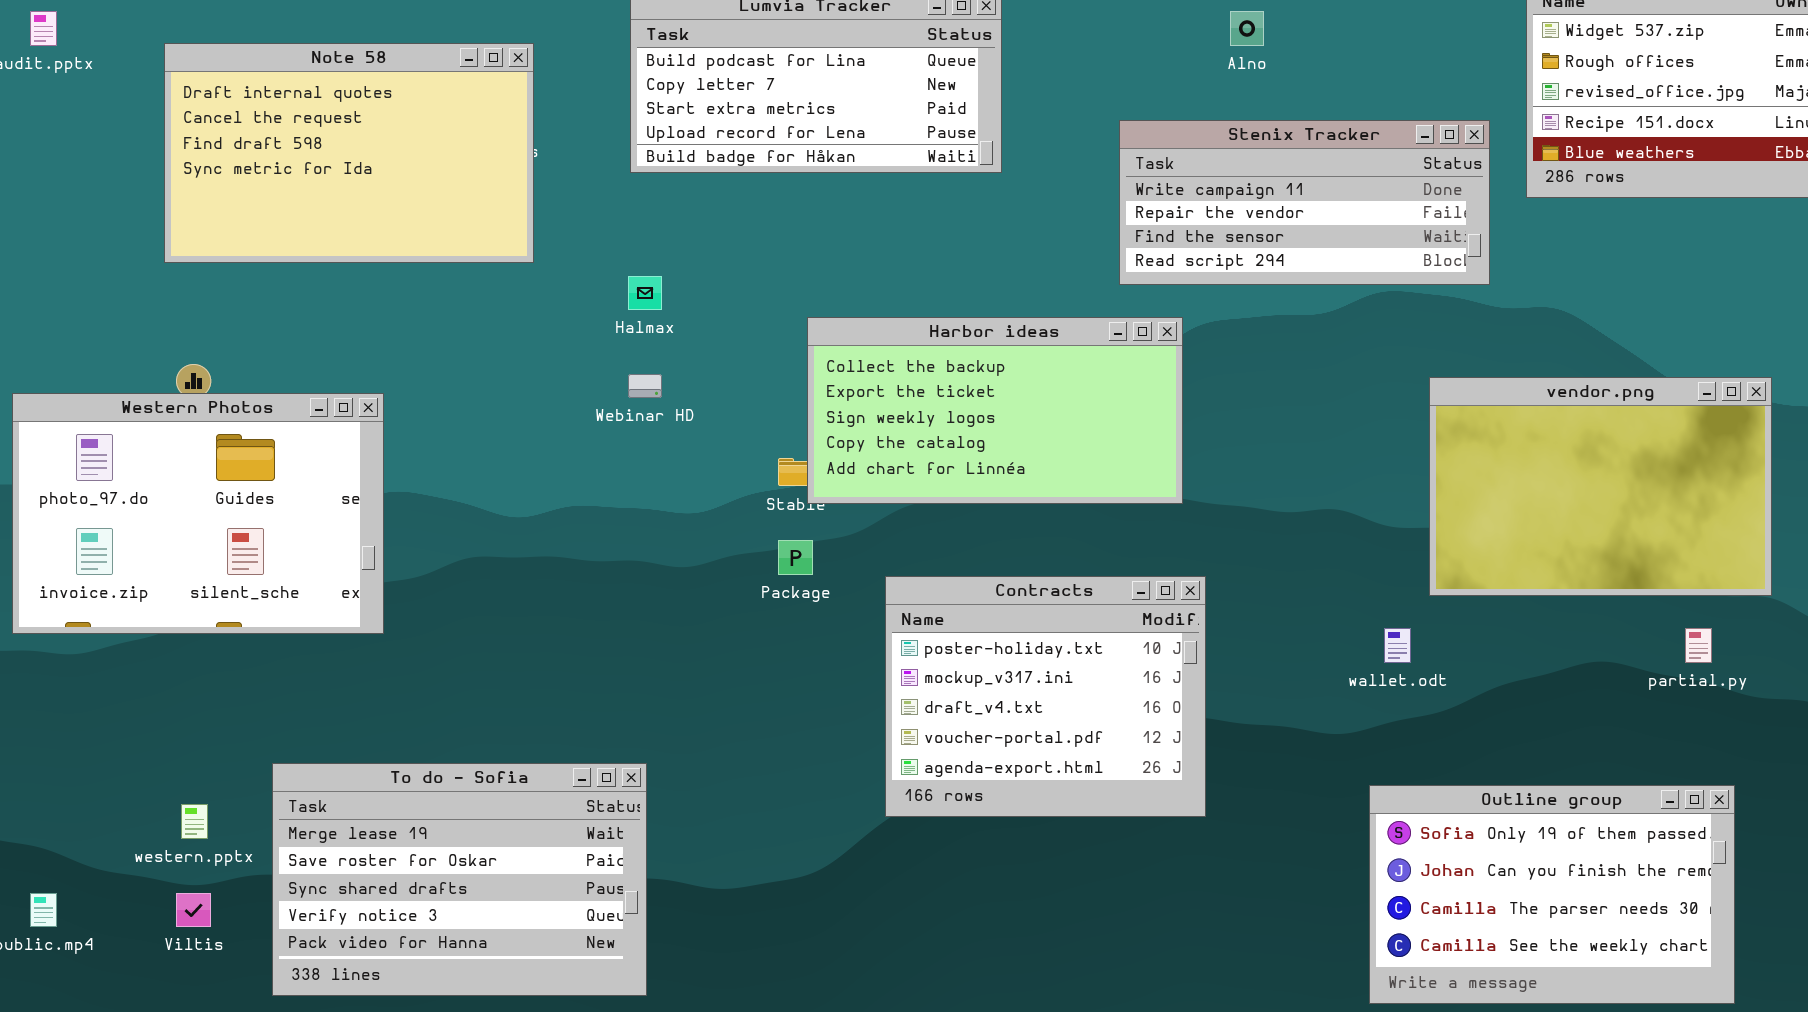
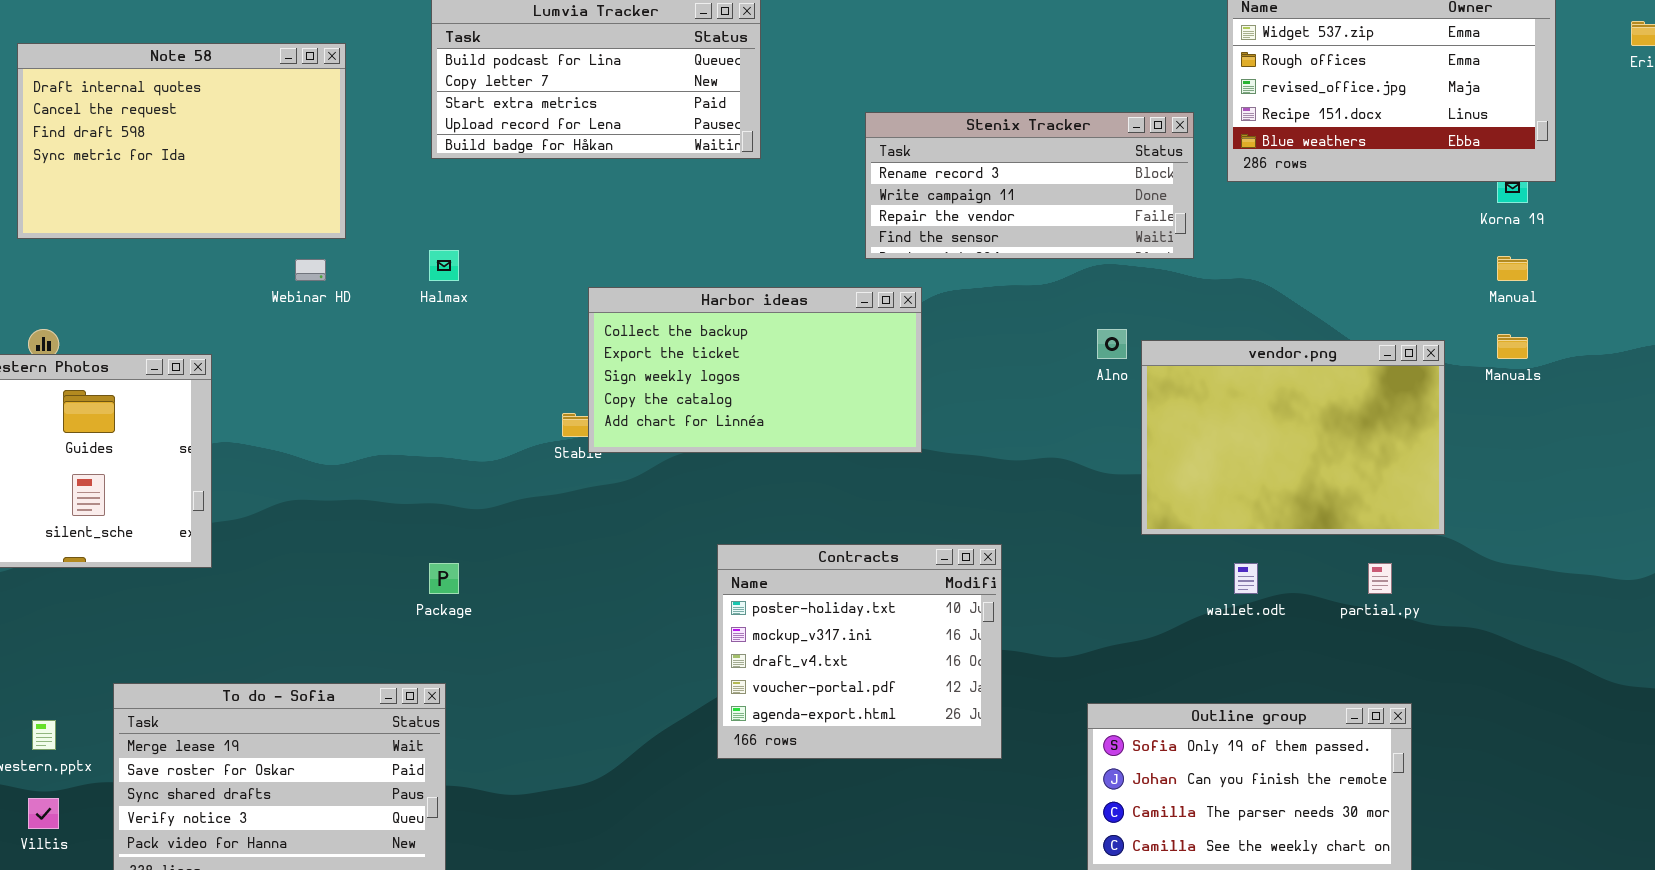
Alno: [1230,11,1264,46] -> [1097,329,1127,359], moved
Stenix Tracker: [1119,120,1490,285] -> [865,112,1194,259], scrolled up 1 row
Webinar HD: [628,374,662,398] -> [295,259,326,281], moved
Package: [778,540,813,575] -> [429,563,459,594], moved
Contracts: [885,576,1206,817] -> [717,544,1002,759], moved
wallet.odt: [1384,628,1411,663] -> [1234,563,1258,594], moved

